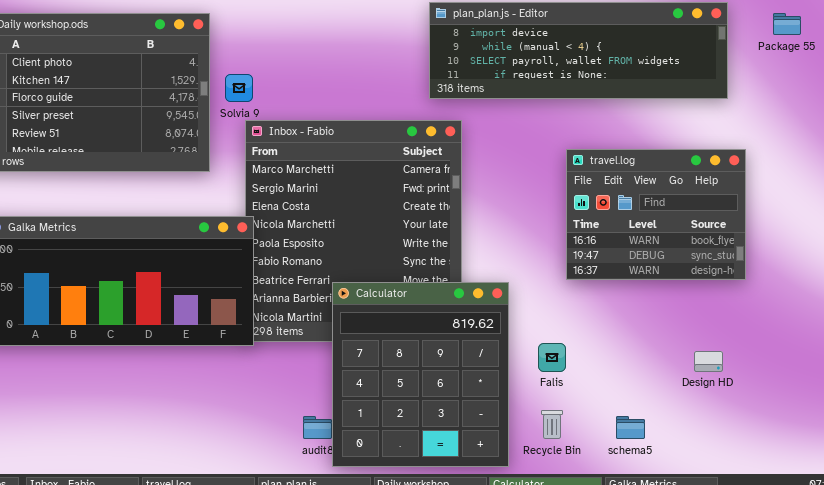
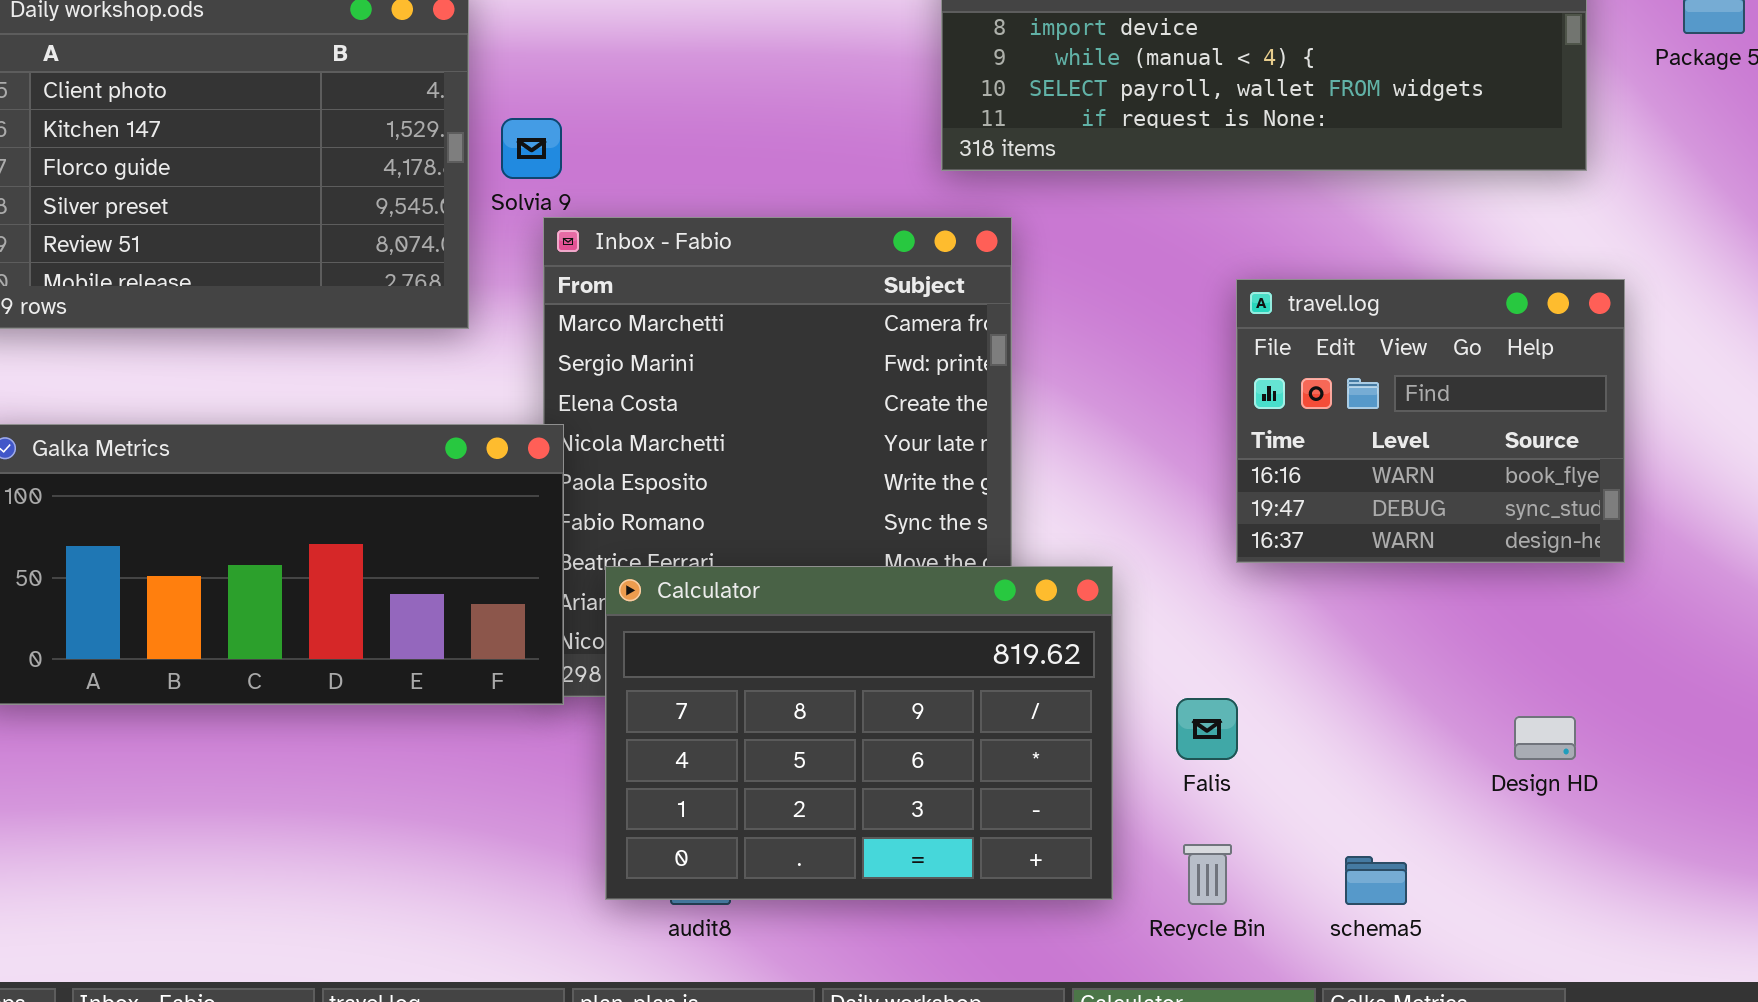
Calculator: [332,282,509,467] -> [605,566,1113,900], resized

